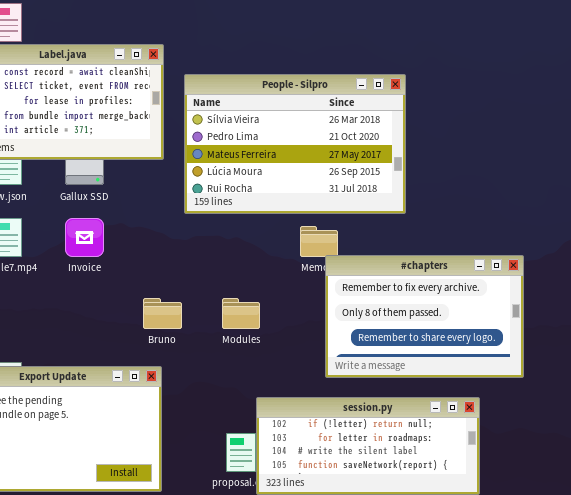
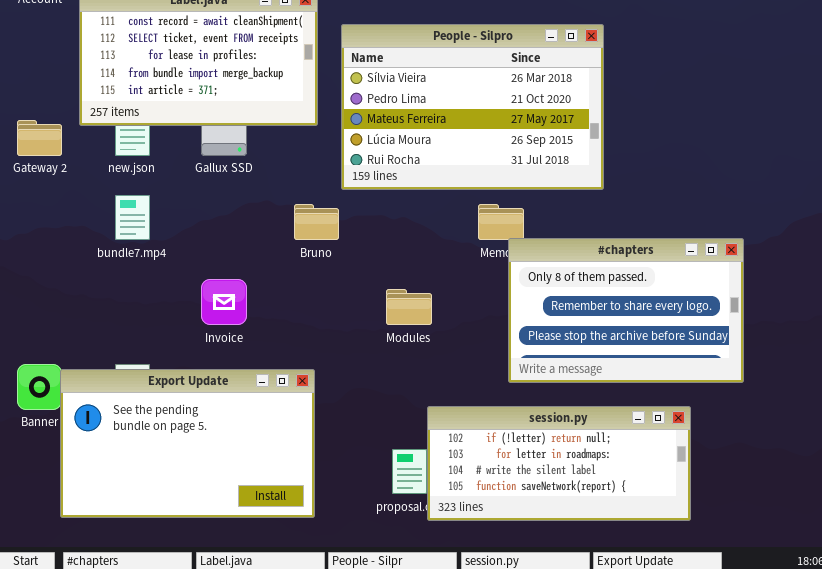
Invoice: [65,218,104,257] -> [201,279,247,325], moved
#chapters: [325,255,524,378] -> [508,238,744,383], scrolled down 1 row
Bruno: [143,298,182,329] -> [294,204,339,240], moved

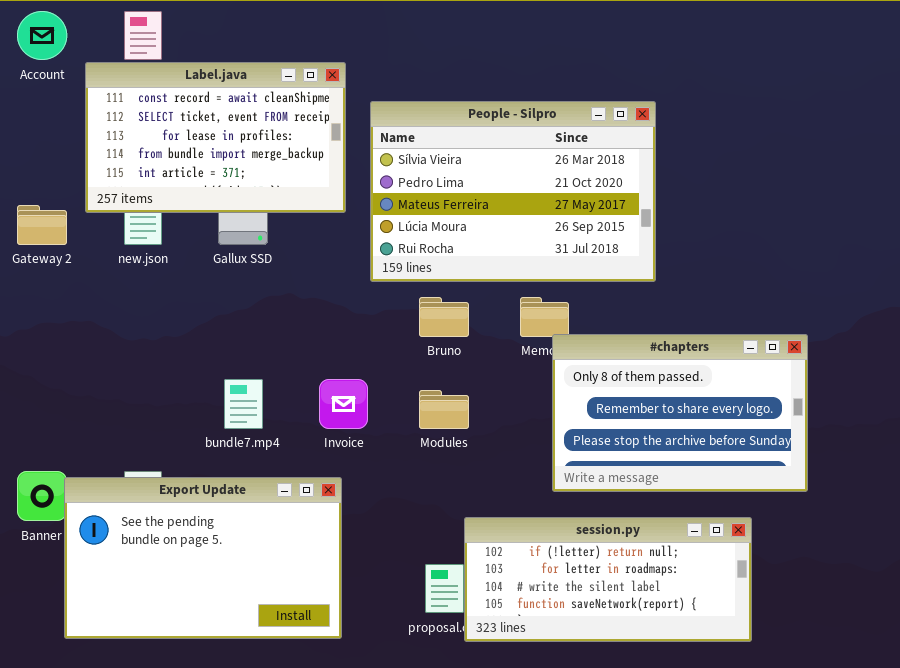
bundle7.mp4: [115,195,150,240] -> [224,379,263,429], moved
Bruno: [294,204,339,240] -> [419,297,469,337], moved
Invoice: [201,279,247,325] -> [319,379,368,429], moved

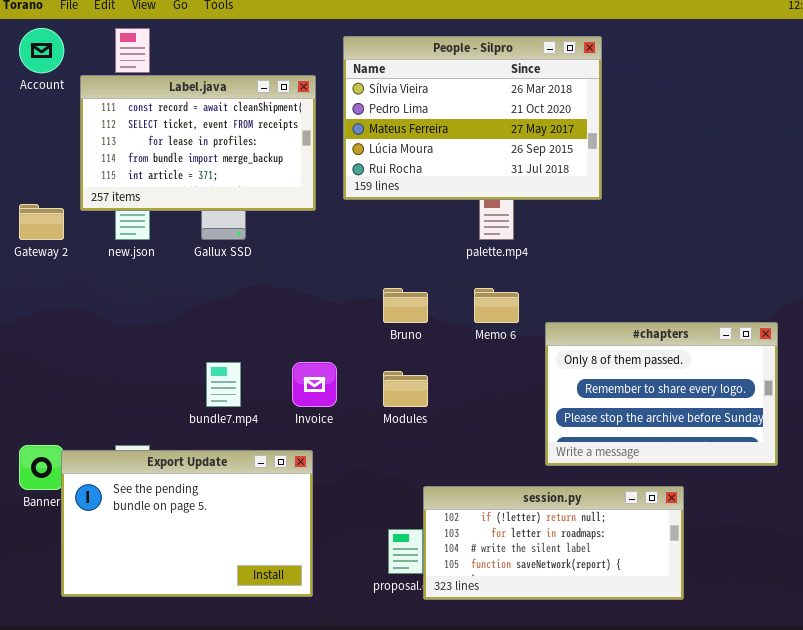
People - Silpro: [370,101,656,282] -> [343,36,602,200], moved
#chapters: [552,334,808,492] -> [545,322,778,466], moved

